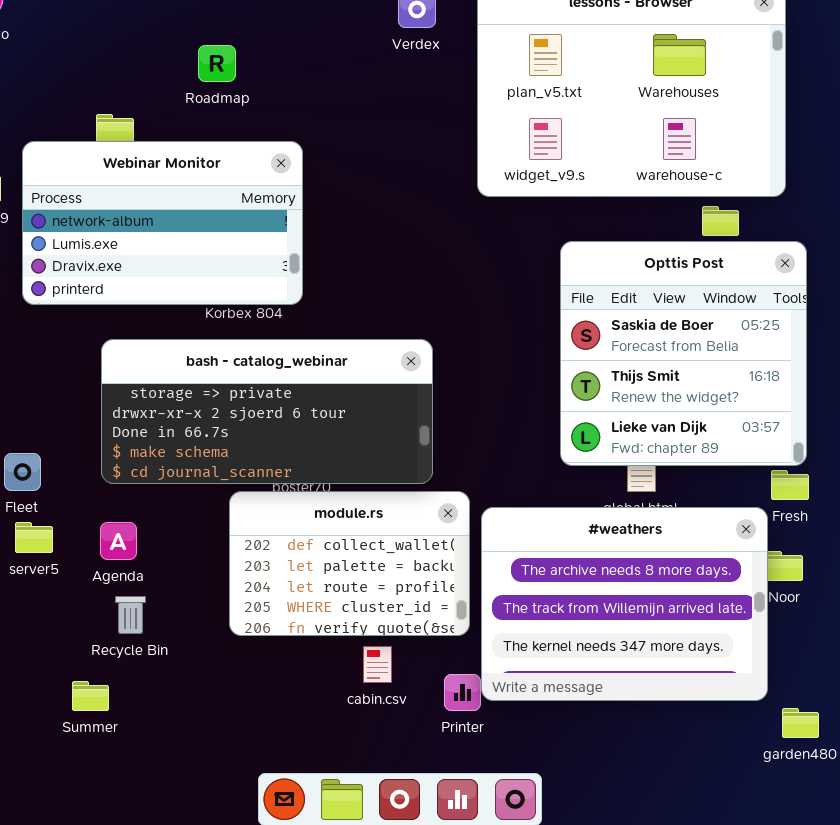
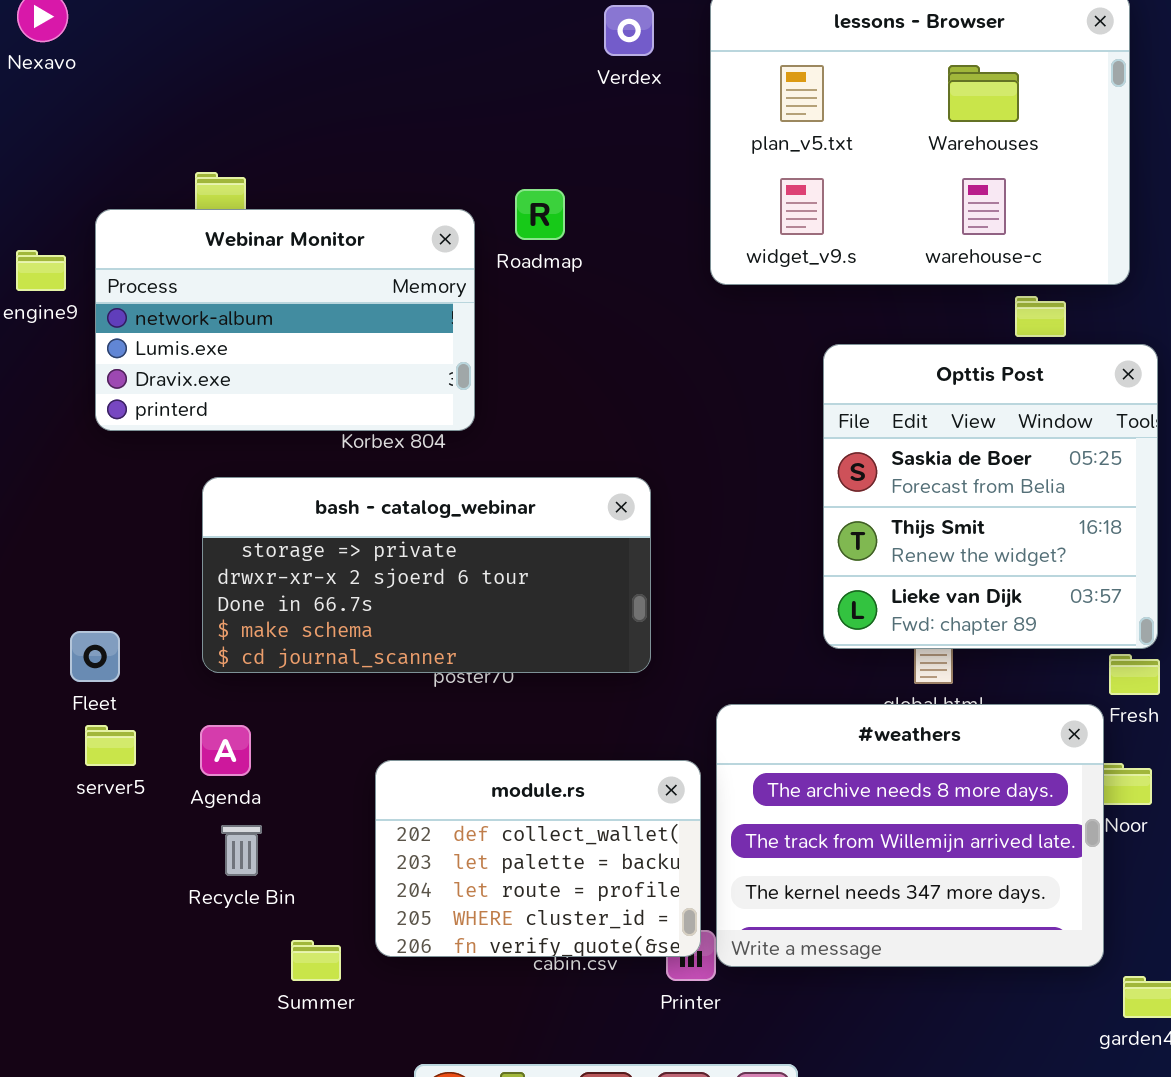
Roadmap: [198,45,236,82] -> [515,189,565,240], moved
module.rs: [229,491,470,636] -> [375,760,701,957], moved
Summer: [72,681,109,711] -> [291,940,341,981], moved

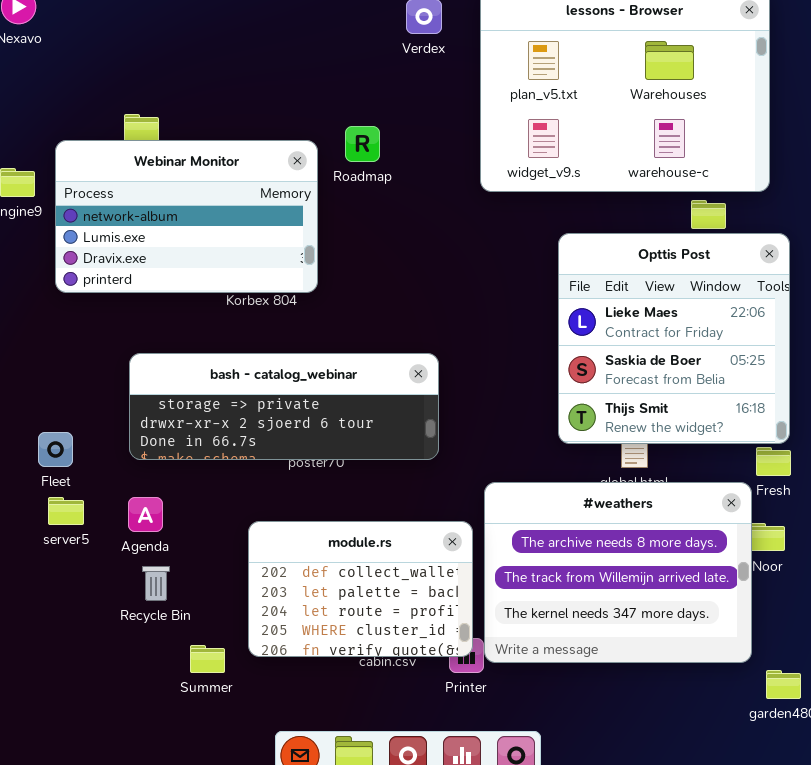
Opttis Post: [823,344,1158,649] -> [558,233,790,444], scrolled up 1 row
bash - catalog_webinar: [202,477,651,673] -> [129,353,439,460], resized

